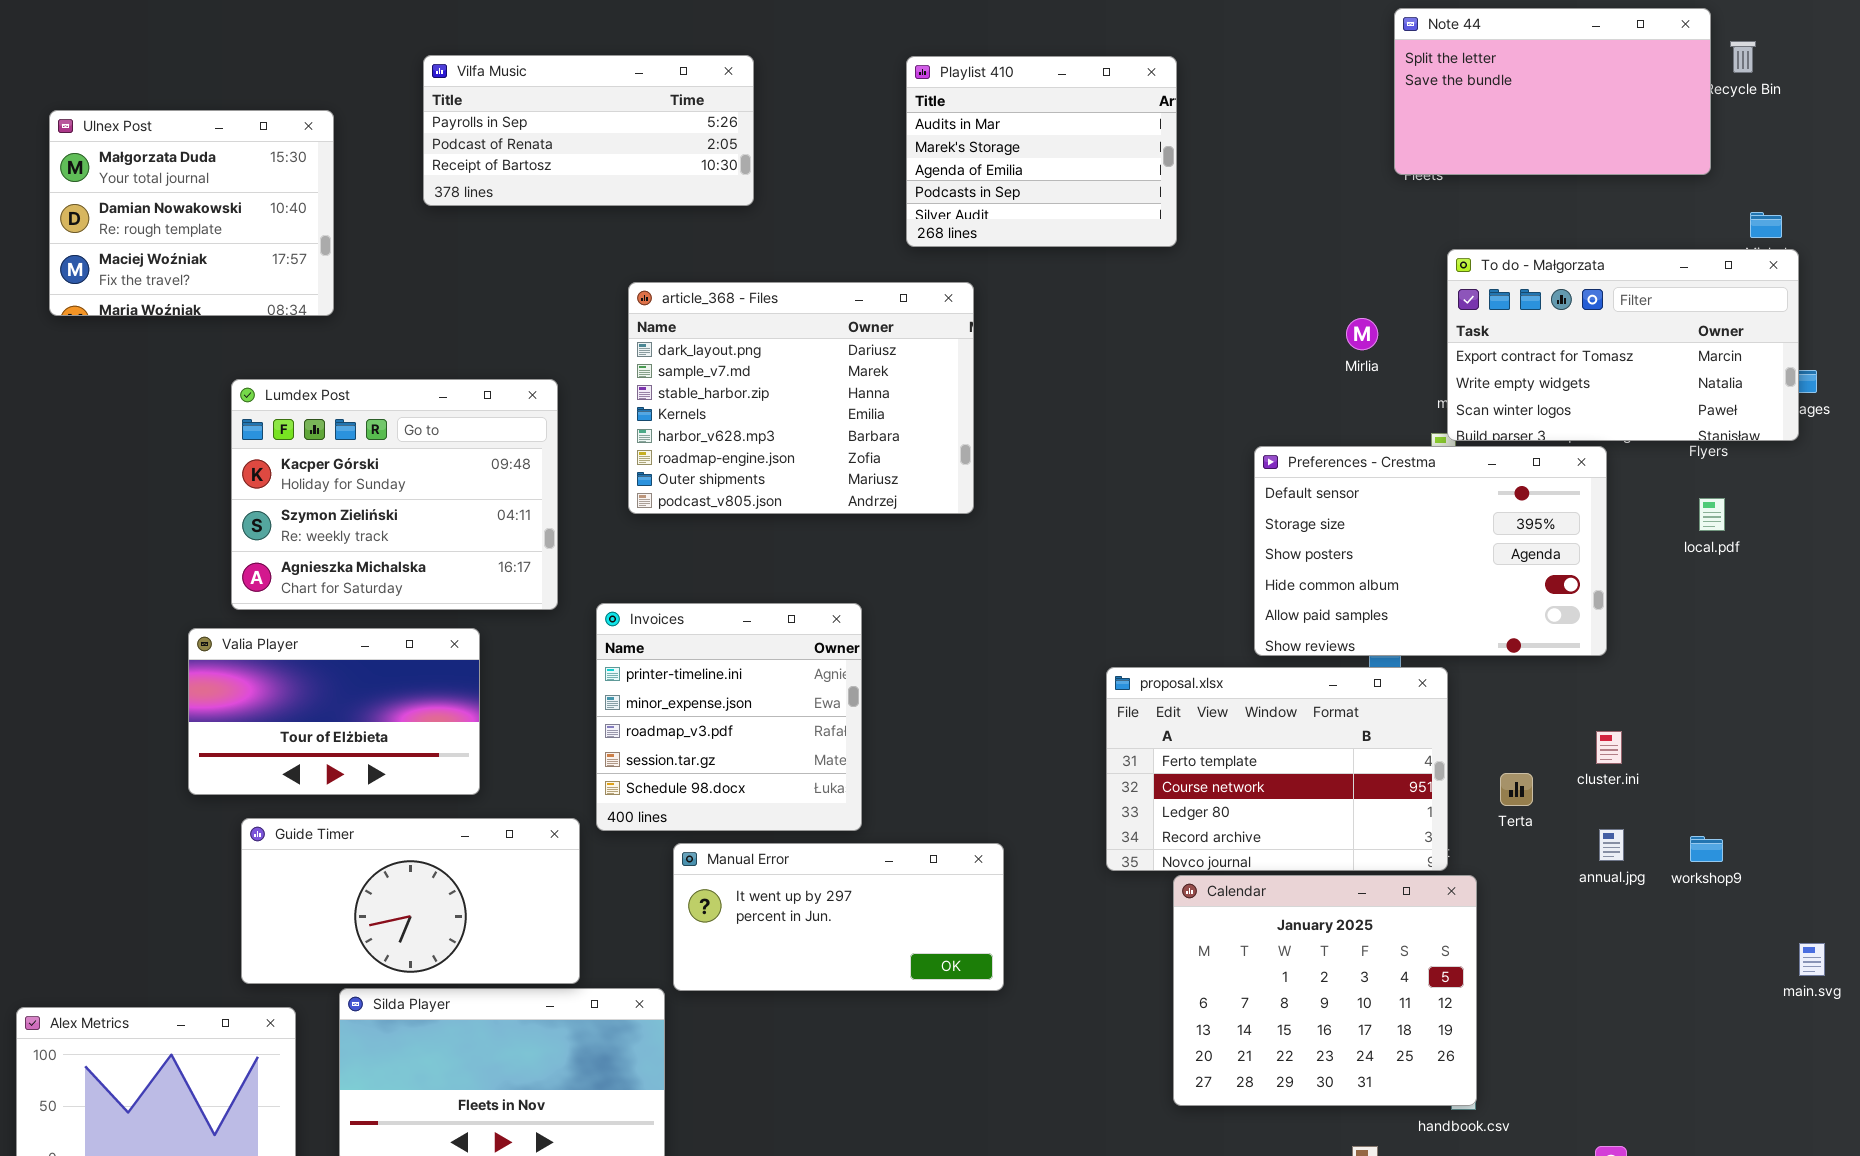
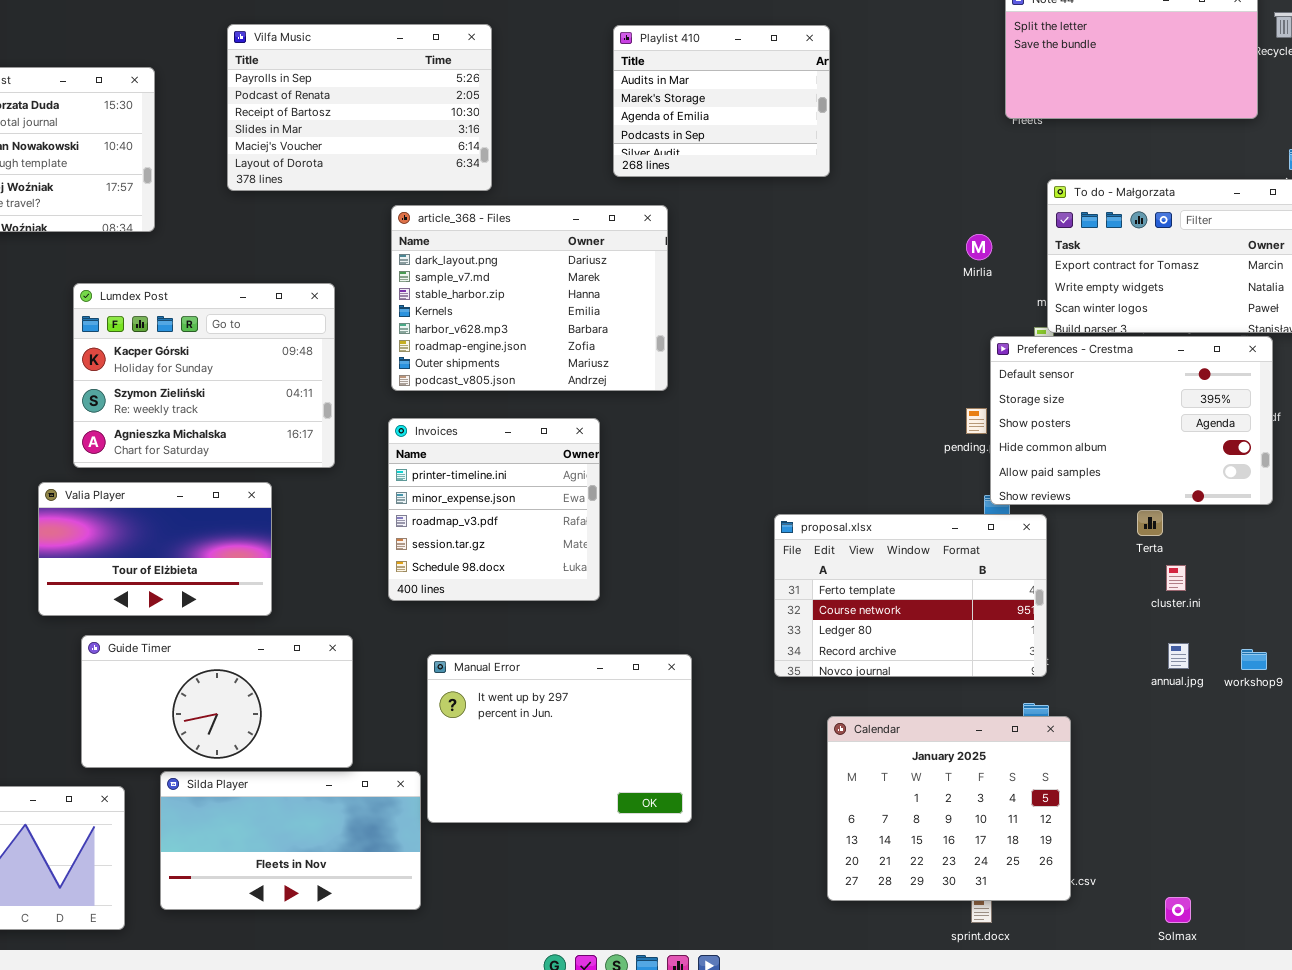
Vilfa Music: [423,55,754,206] -> [227,24,492,191], resized
Preferences - Crestma: [1254,446,1607,656] -> [990,336,1273,505], moved
Invoices: [596,603,862,831] -> [388,418,600,601], moved
Terta: [1500,773,1533,806] -> [1137,510,1163,536], moved
Manual Error: [673,843,1004,991] -> [427,654,692,823], resized
Calendar: [1173,875,1477,1106] -> [827,716,1071,901], moved

